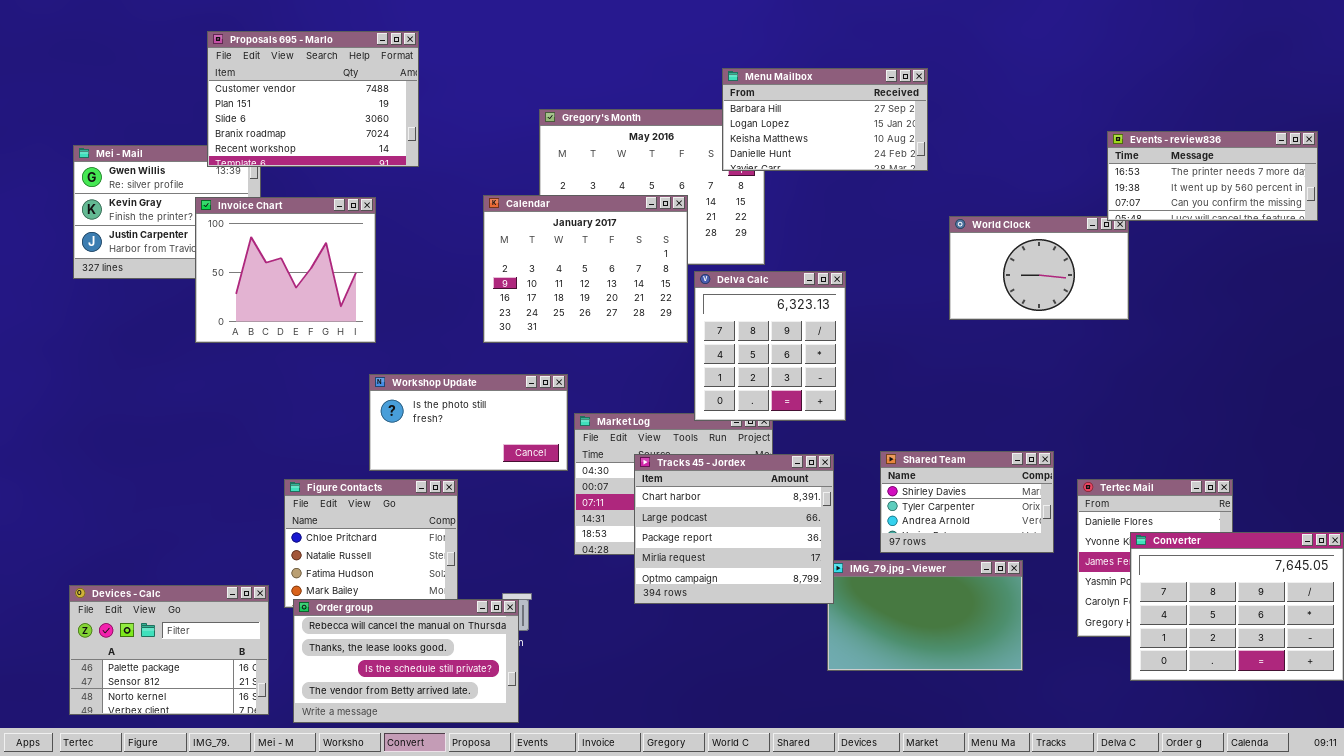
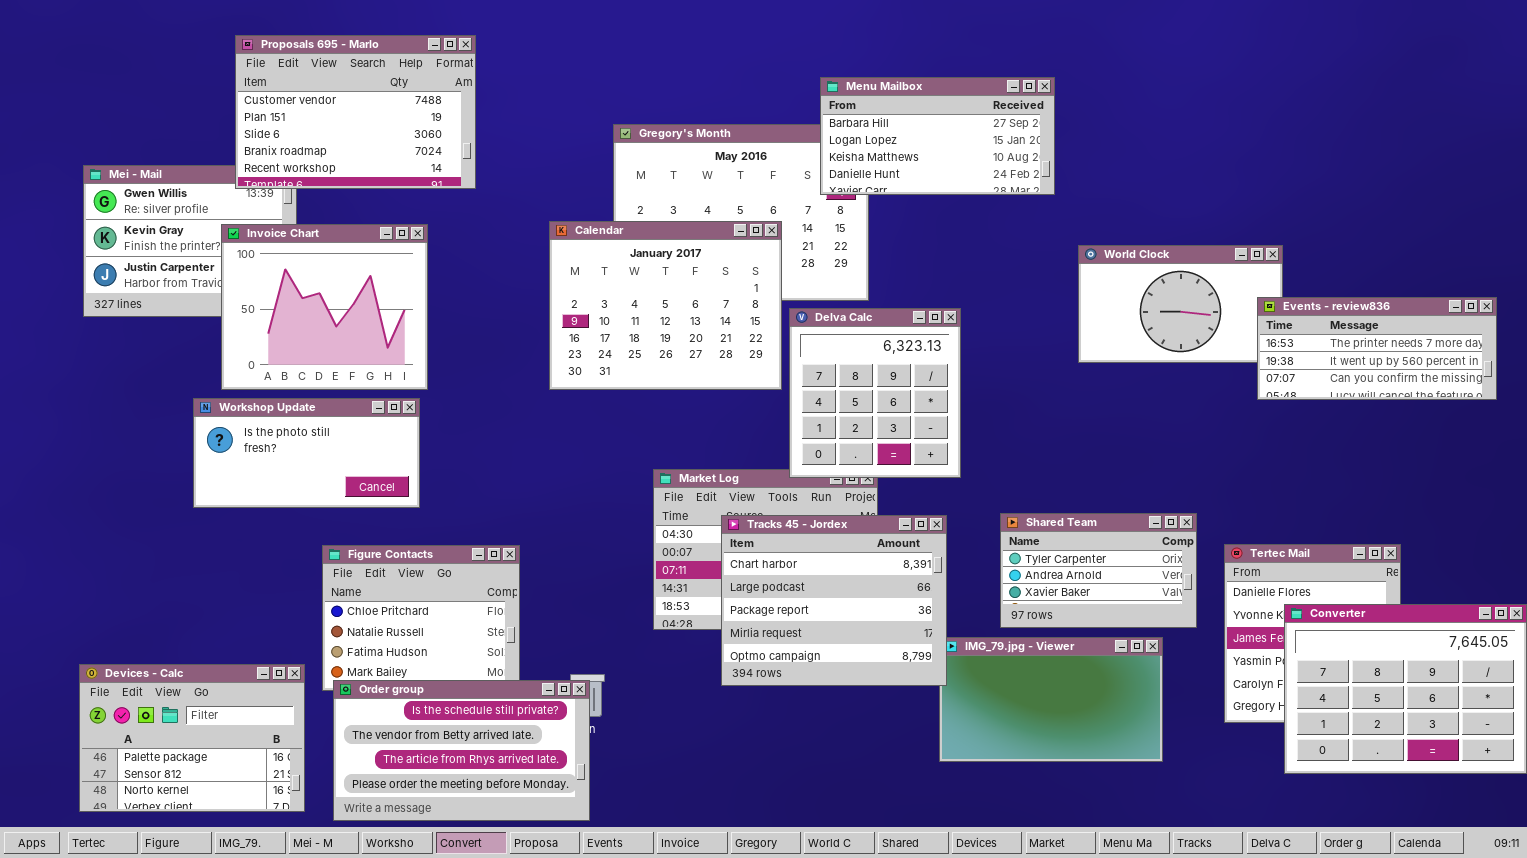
Events - review836: [1107,131,1318,221] -> [1257,297,1497,400], moved
Workshop Update: [369,374,568,471] -> [193,398,420,508], moved
Shared Team: [880,451,1054,553] -> [1000,513,1197,628], scrolled down 1 row
Order group: [293,599,519,723] -> [333,680,590,821], scrolled down 2 rows

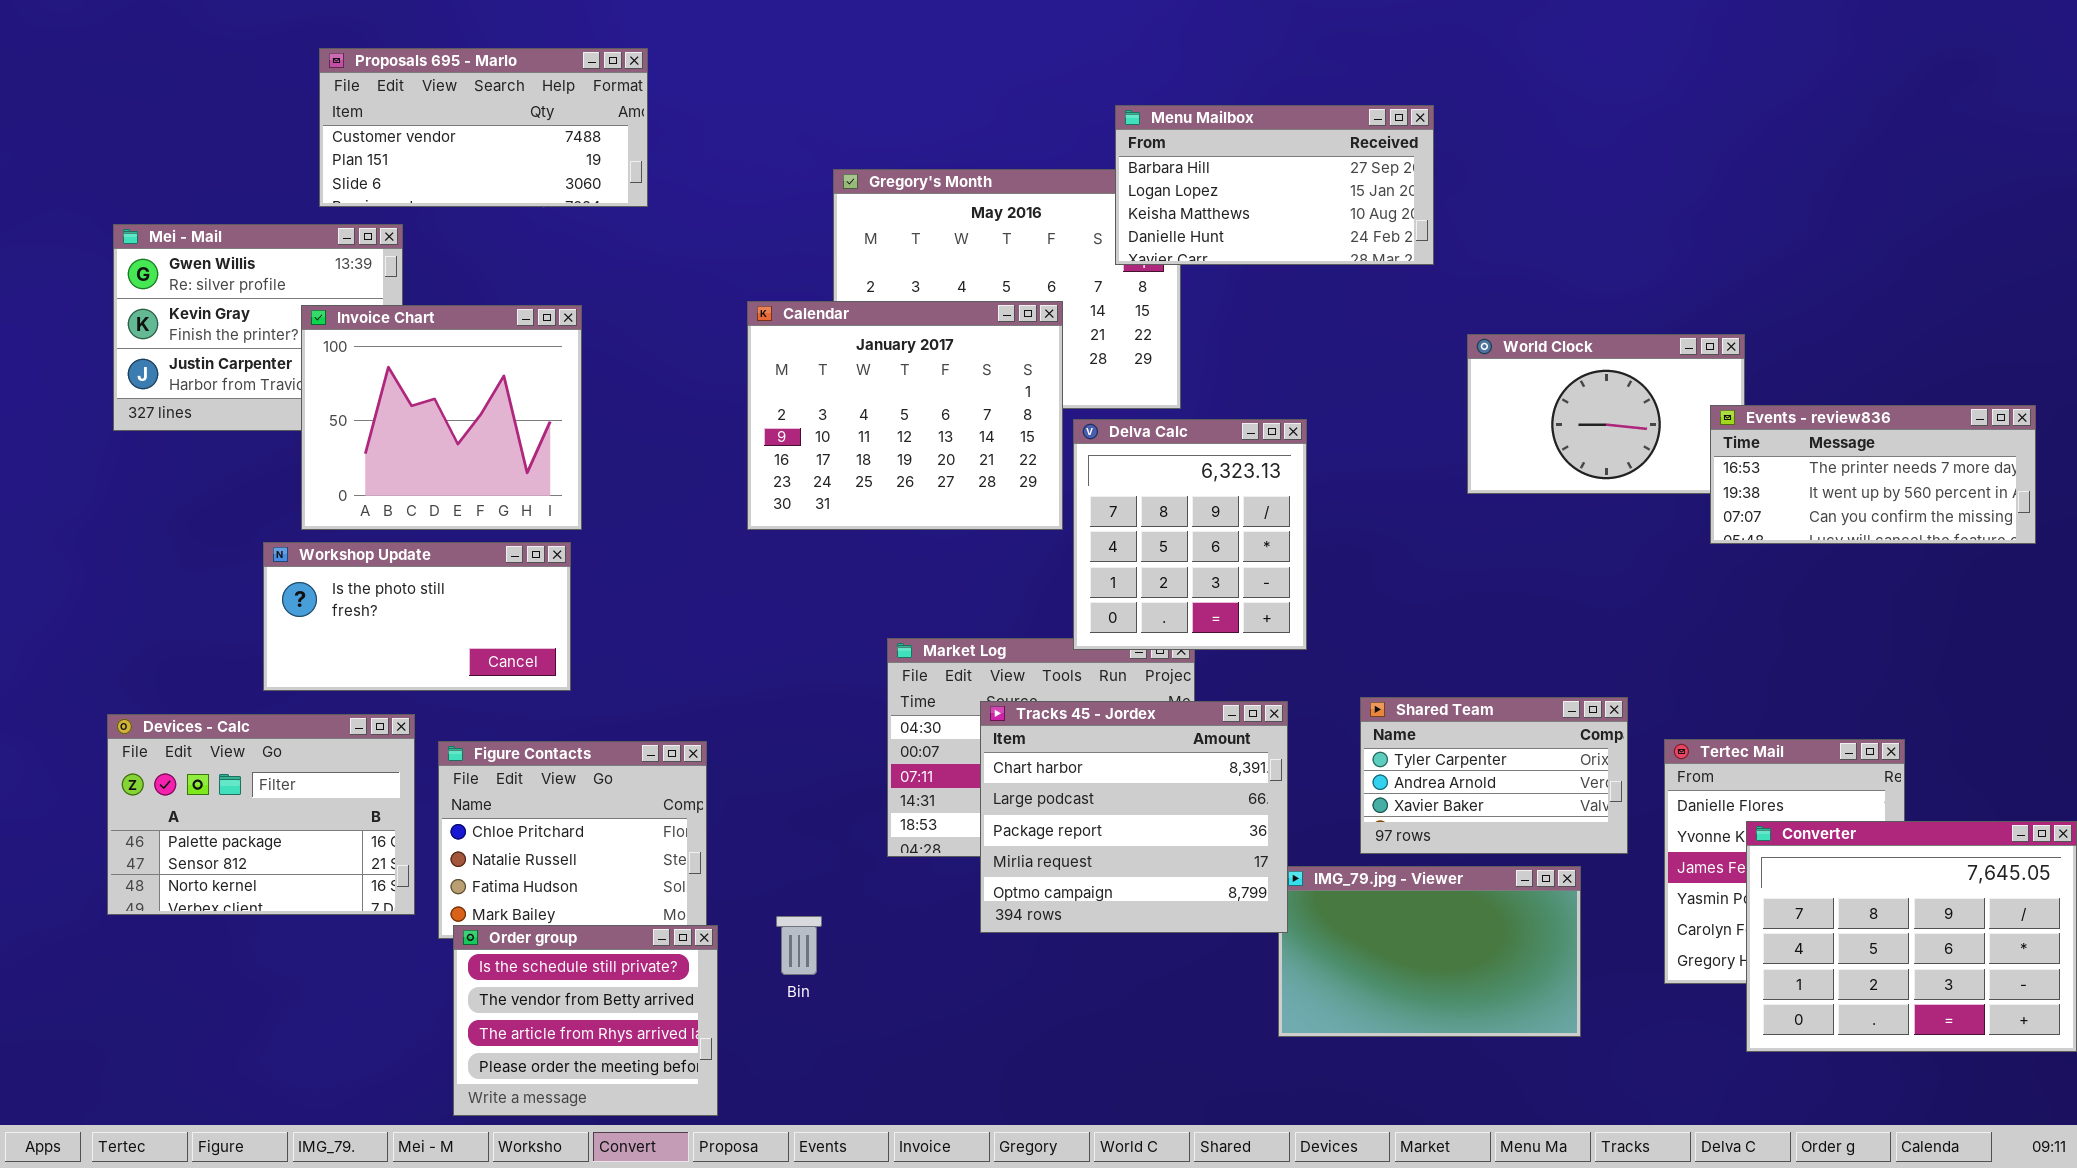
Proposals 695 - Marlo: [235,35,476,189] -> [319,48,648,207], resized
Devices - Calc: [79,664,305,812] -> [107,714,415,915], moved
Order group: [333,680,590,821] -> [453,925,718,1116], resized

